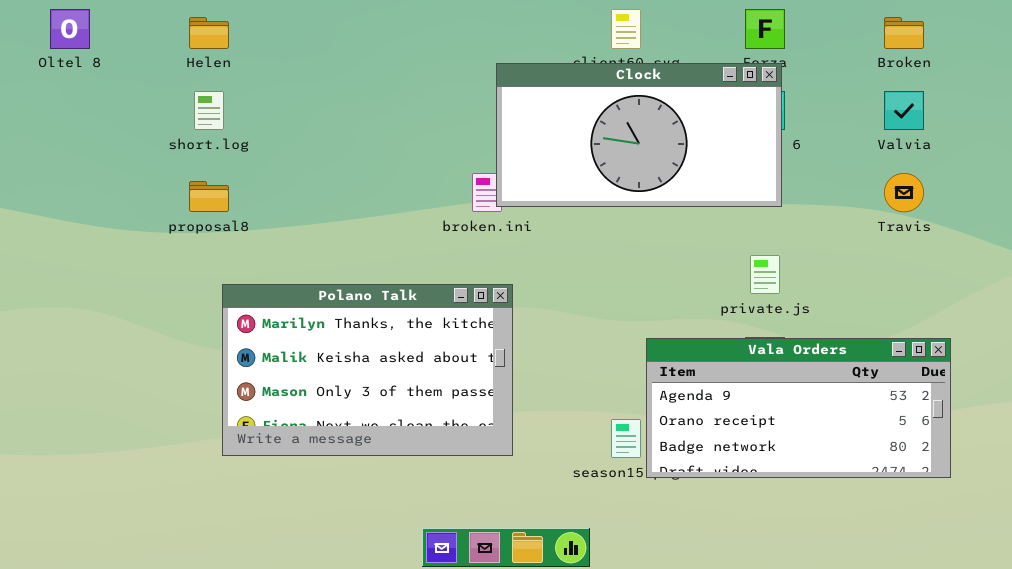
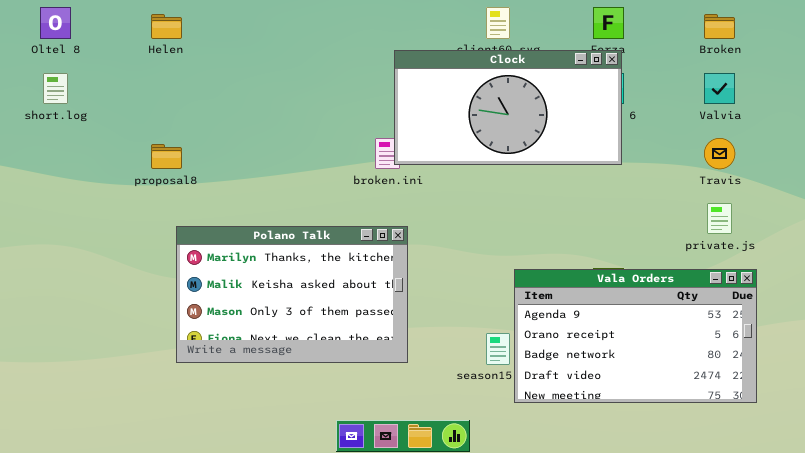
short.log: [194,91,224,130] -> [43,73,68,104], moved
private.js: [750,255,780,294] -> [707,203,732,234], moved
Vala Orders: [646,338,951,478] -> [514,269,757,403], resized

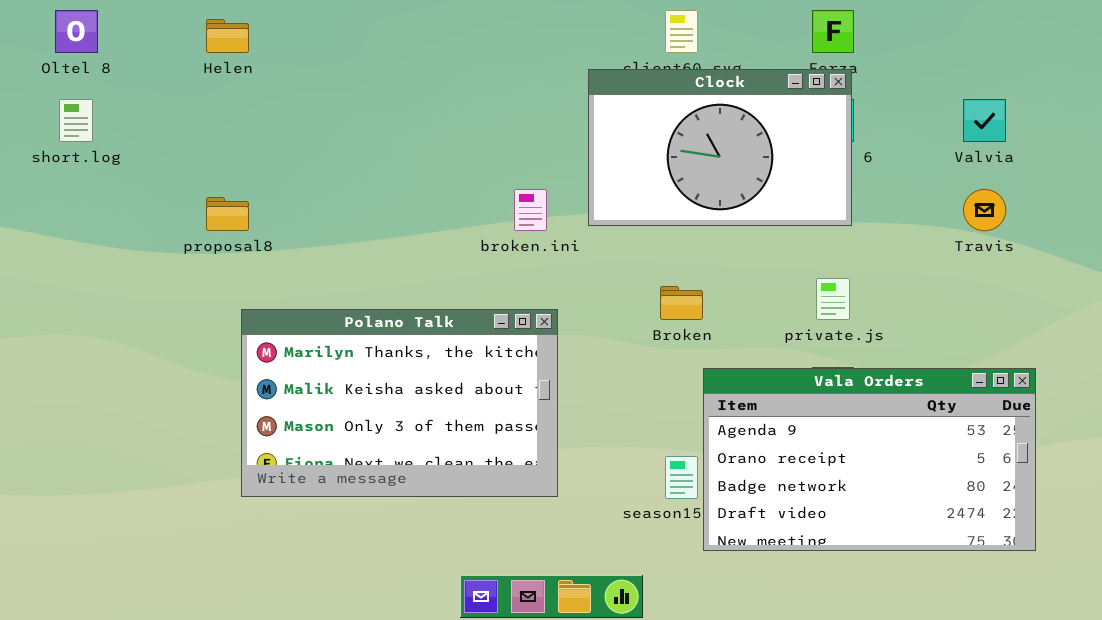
Broken: [704,14,735,39] -> [660,286,703,320], moved
Clock: [394,50,622,165] -> [588,69,852,226], resized
private.js: [707,203,732,234] -> [816,278,850,320], moved

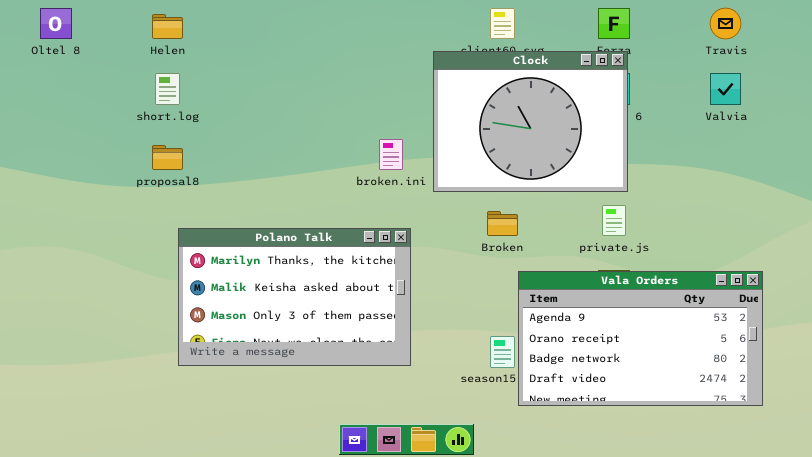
Clock: [588,69,852,226] -> [433,51,628,192], resized
short.log: [59,99,93,142] -> [155,73,180,105], moved
Travis: [963,189,1006,231] -> [710,8,741,39], moved

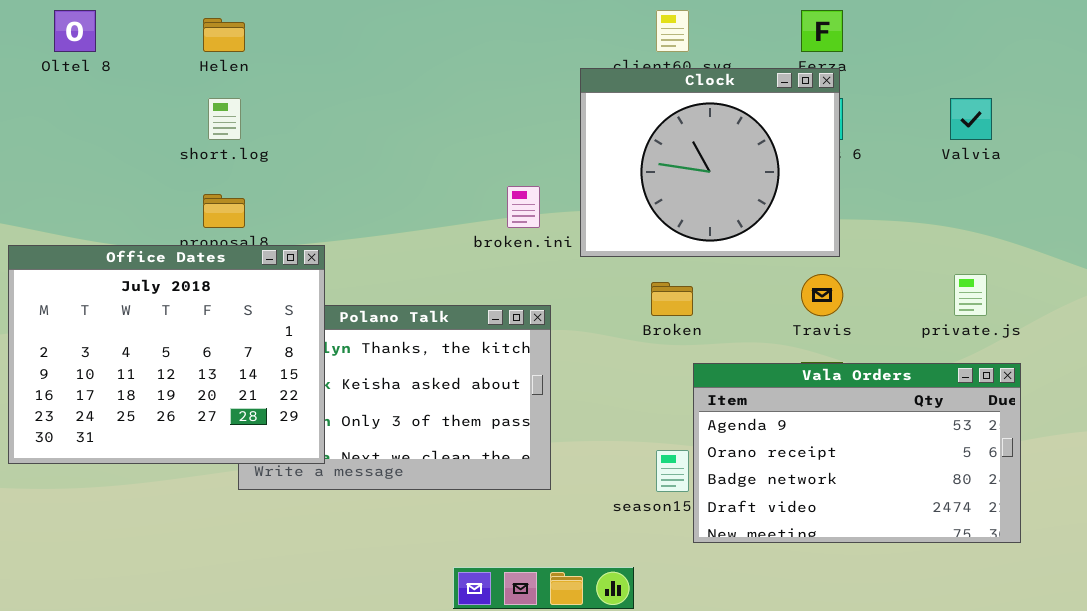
Travis: [710,8,741,39] -> [801,274,843,316], moved
Office Dates: none -> [8,245,325,464], opened
private.js: [602,205,626,236] -> [954,274,987,316], moved

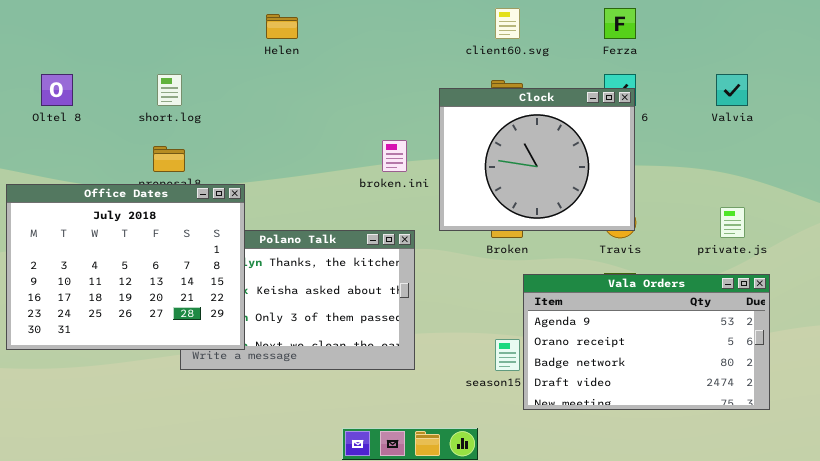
Oltel 8: [54,10,96,52] -> [41,74,73,106], moved
Helen: [203,18,245,52] -> [266,14,298,39], moved
Clock: [580,68,840,257] -> [439,88,635,231], moved

